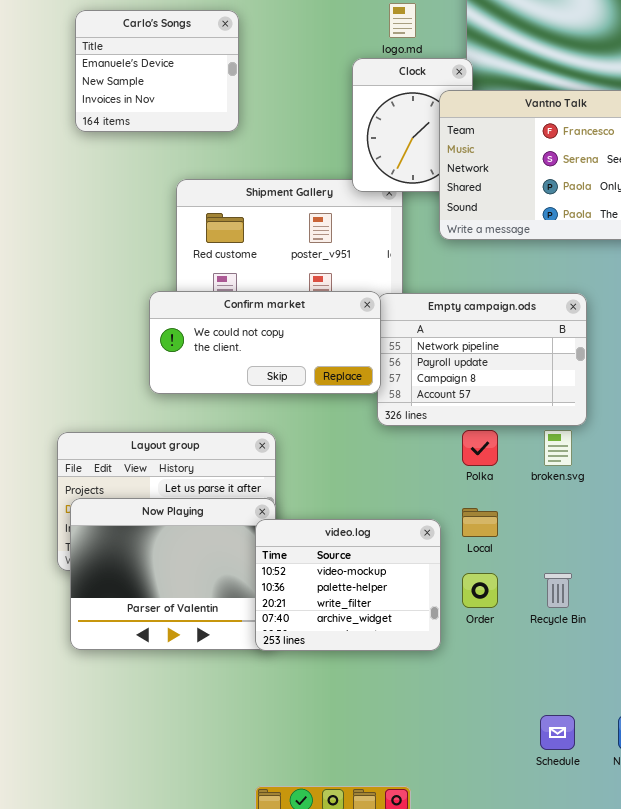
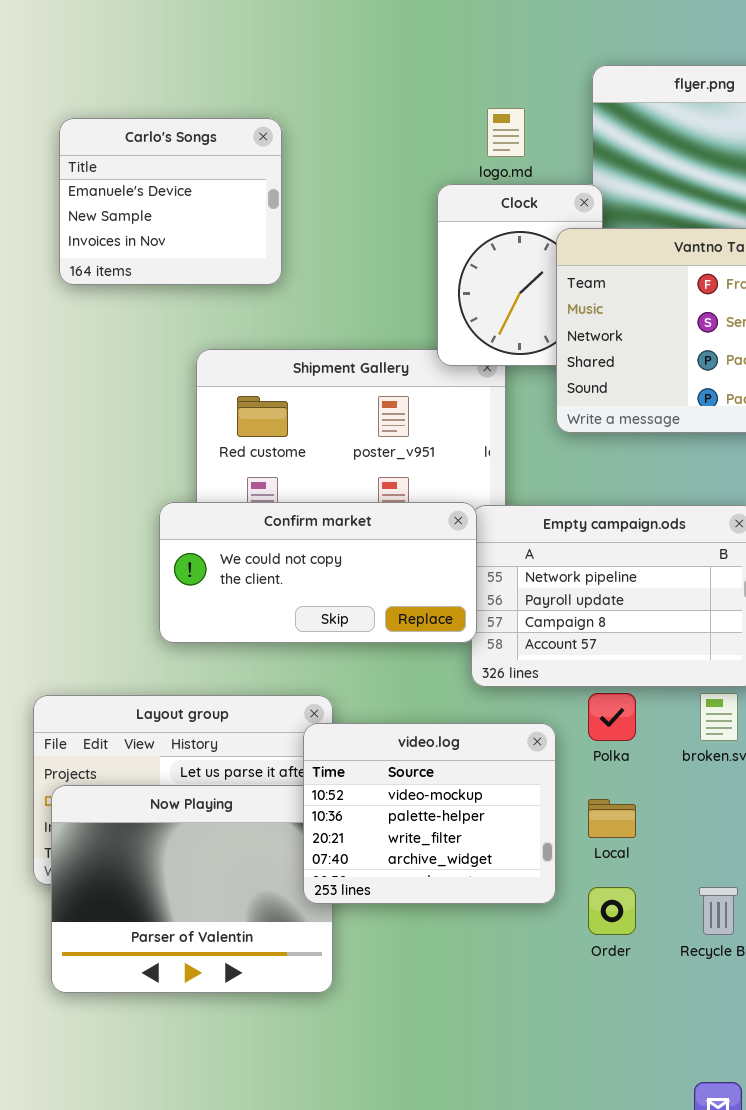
video.log: [255,519,441,651] -> [303,723,556,904], moved

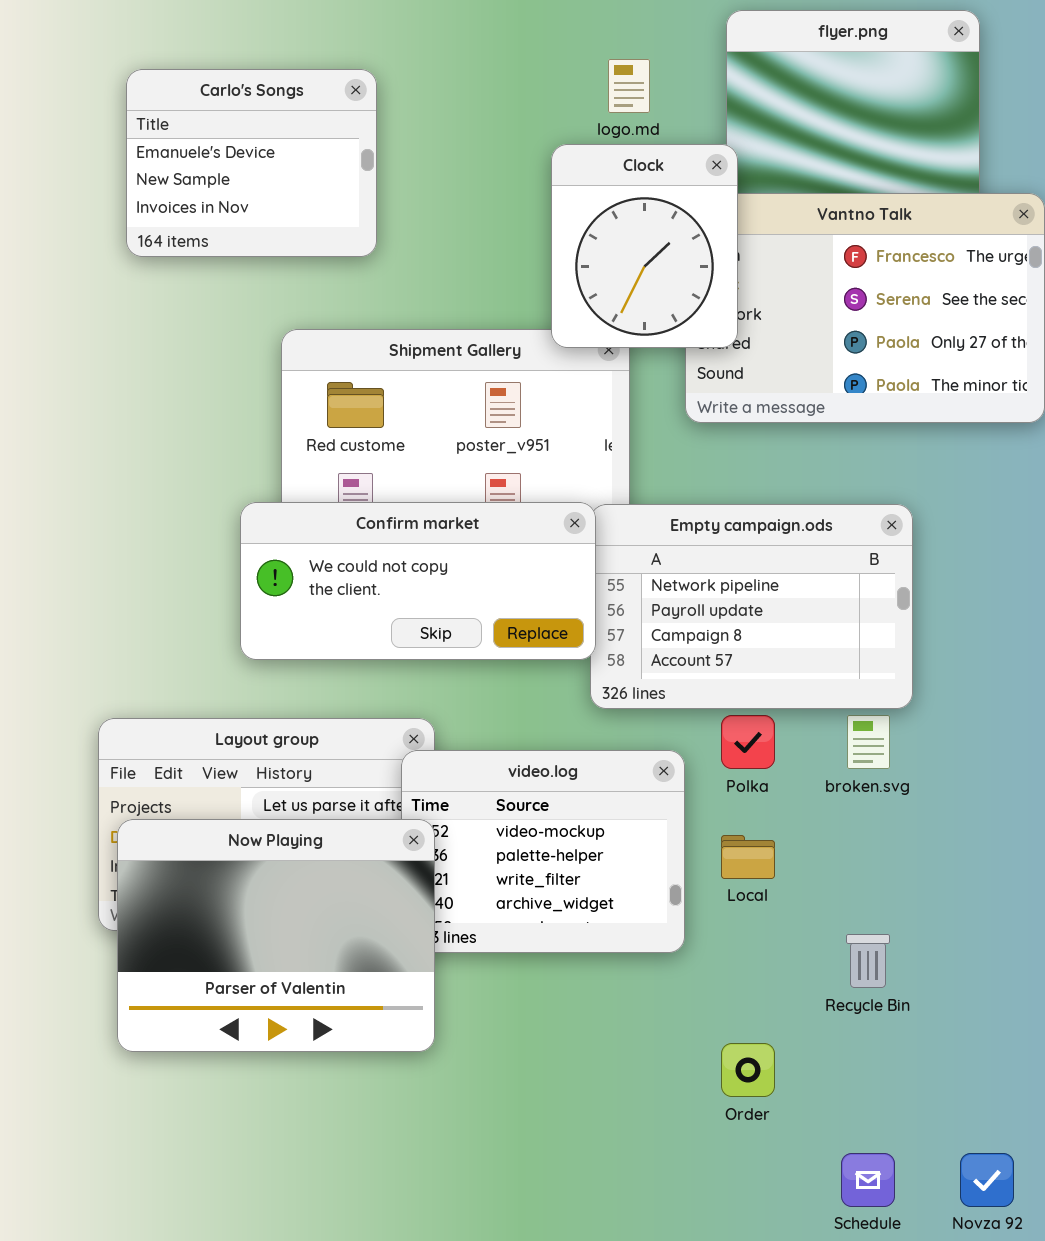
Clock: [437,184,603,366] -> [551,144,738,348], raised
Now Playing: [51,785,333,993] -> [117,819,435,1052], raised
Order: [588,887,636,935] -> [721,1043,775,1097], moved

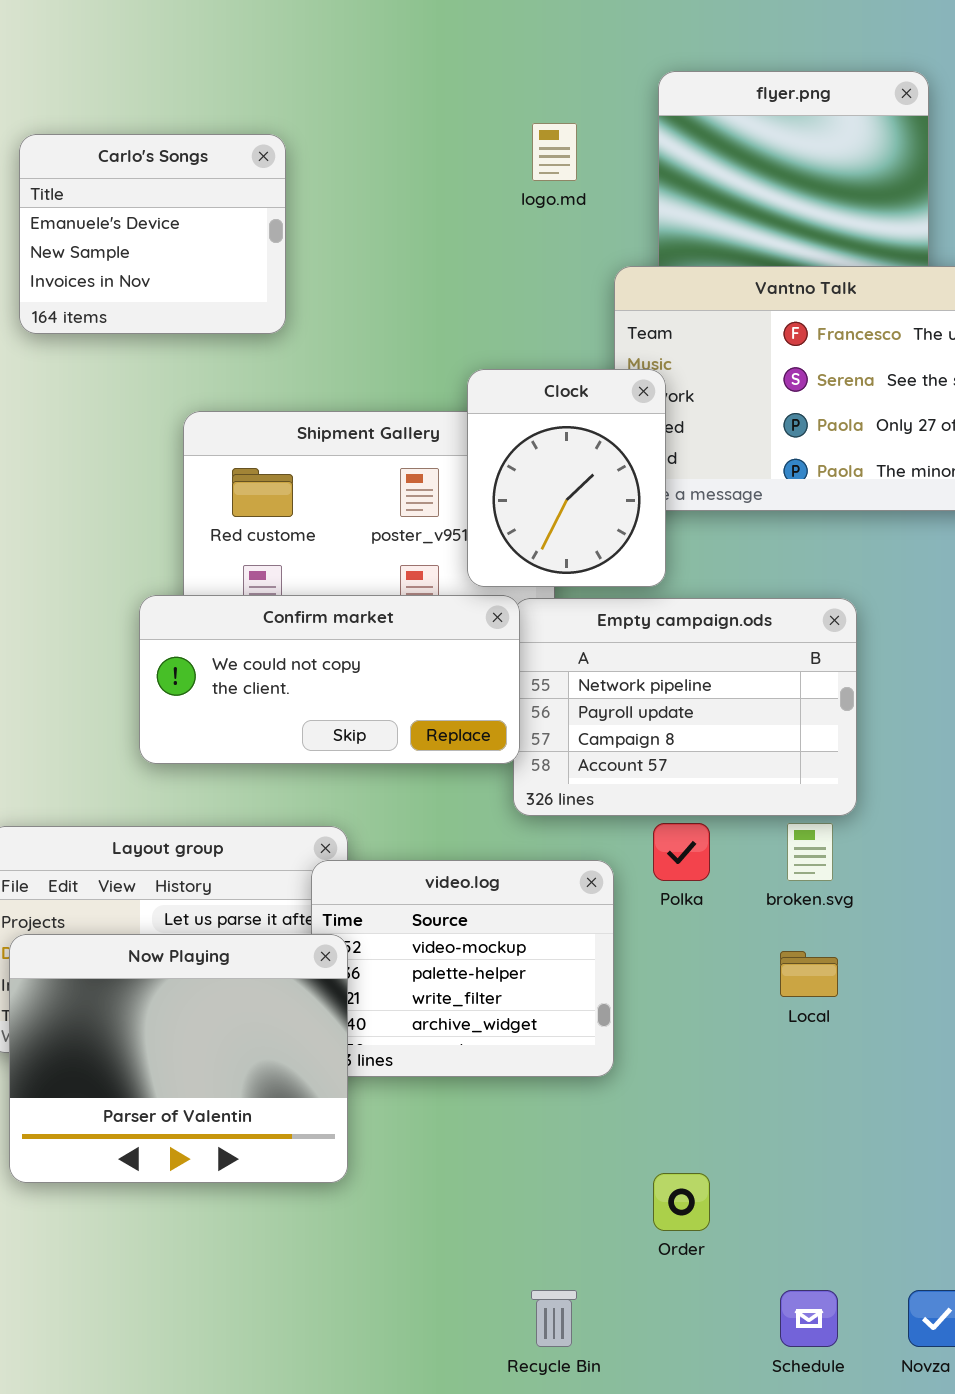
Clock: [551,144,738,348] -> [467,369,666,587], moved
Local: [721,835,775,879] -> [780,951,838,997], moved
Recycle Bin: [846,934,890,988] -> [531,1290,577,1347], moved

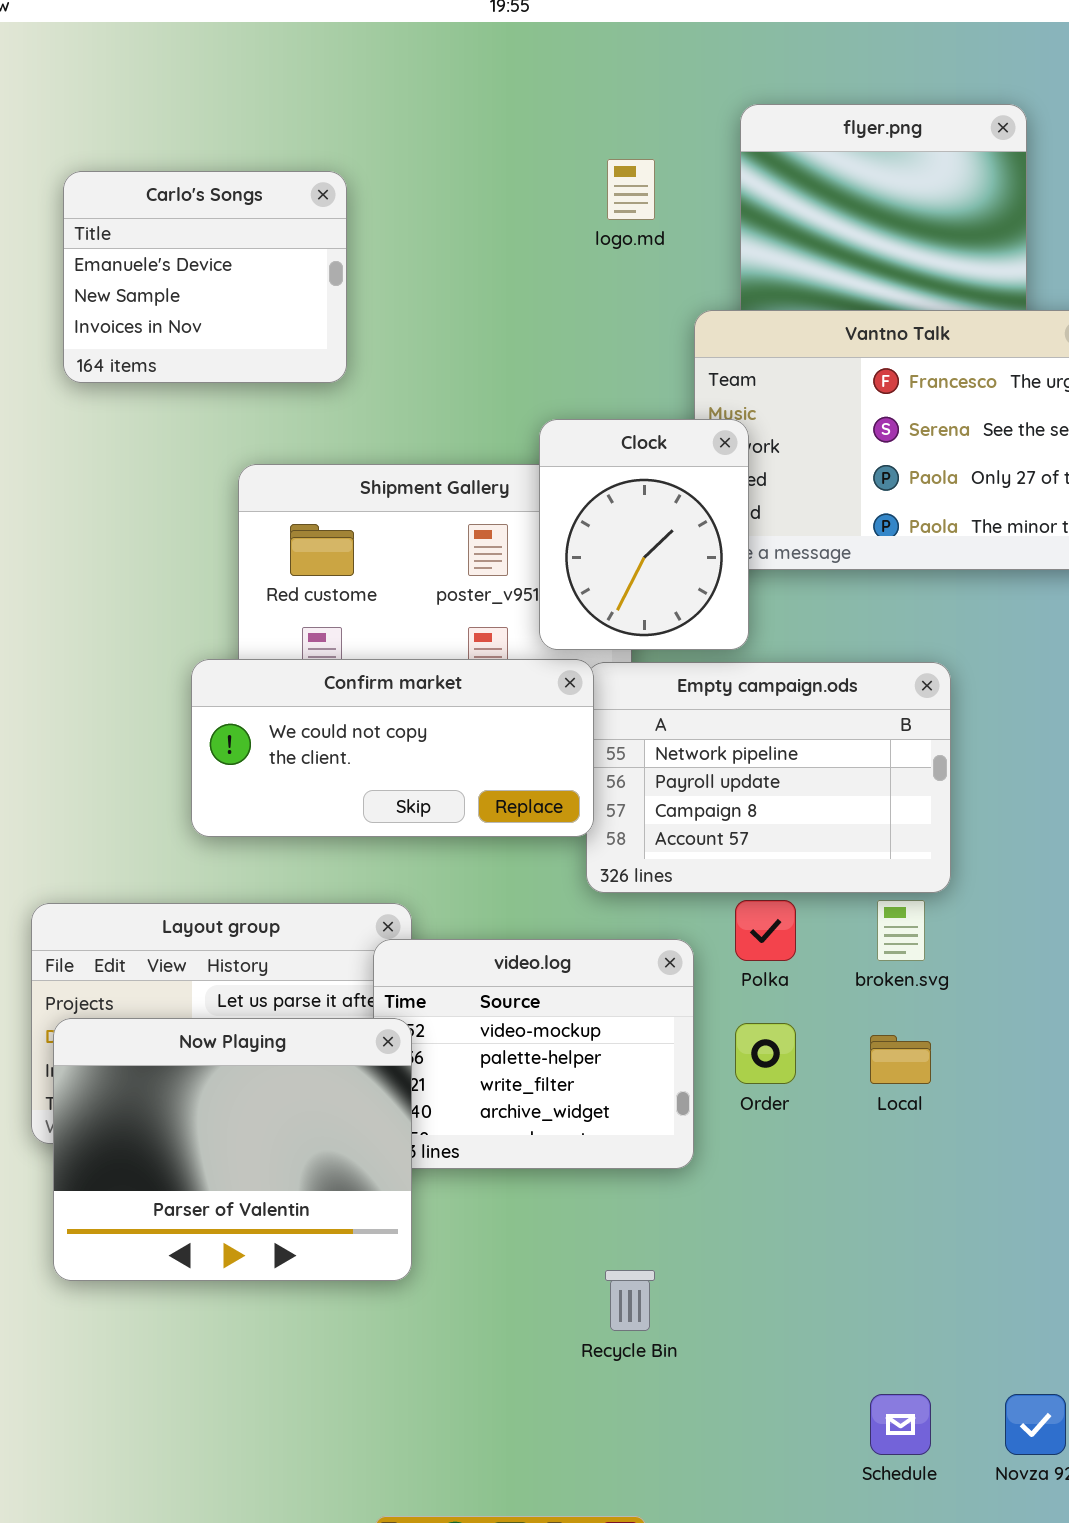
Order: [653,1173,710,1231] -> [735,1023,796,1084], moved
Recycle Bin: [531,1290,577,1347] -> [605,1270,655,1331], moved

